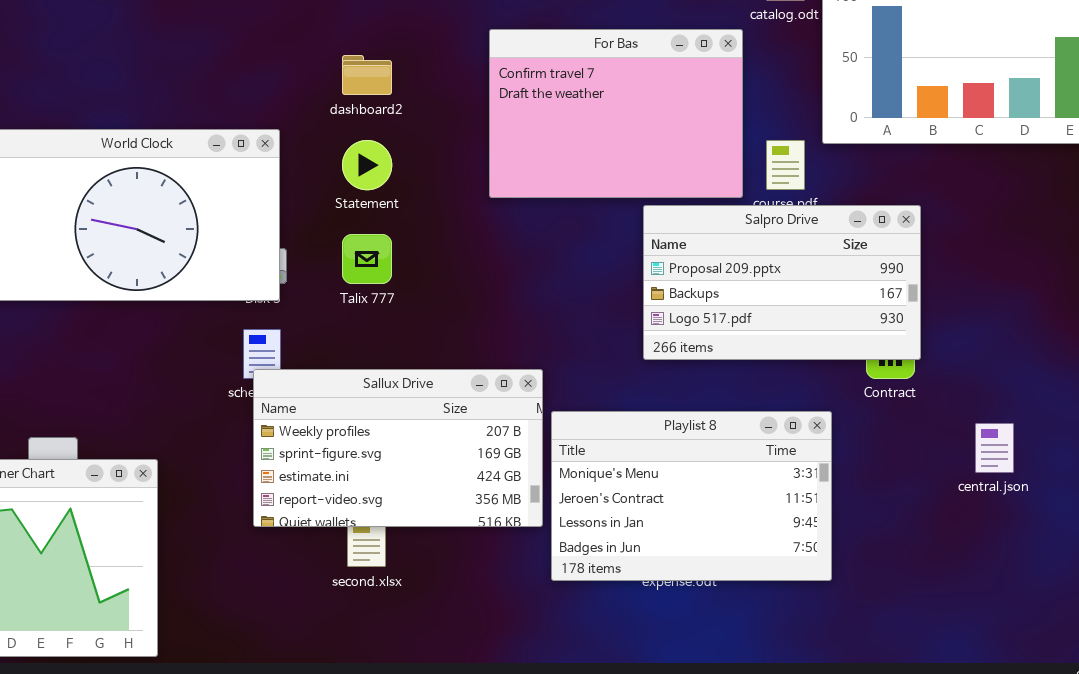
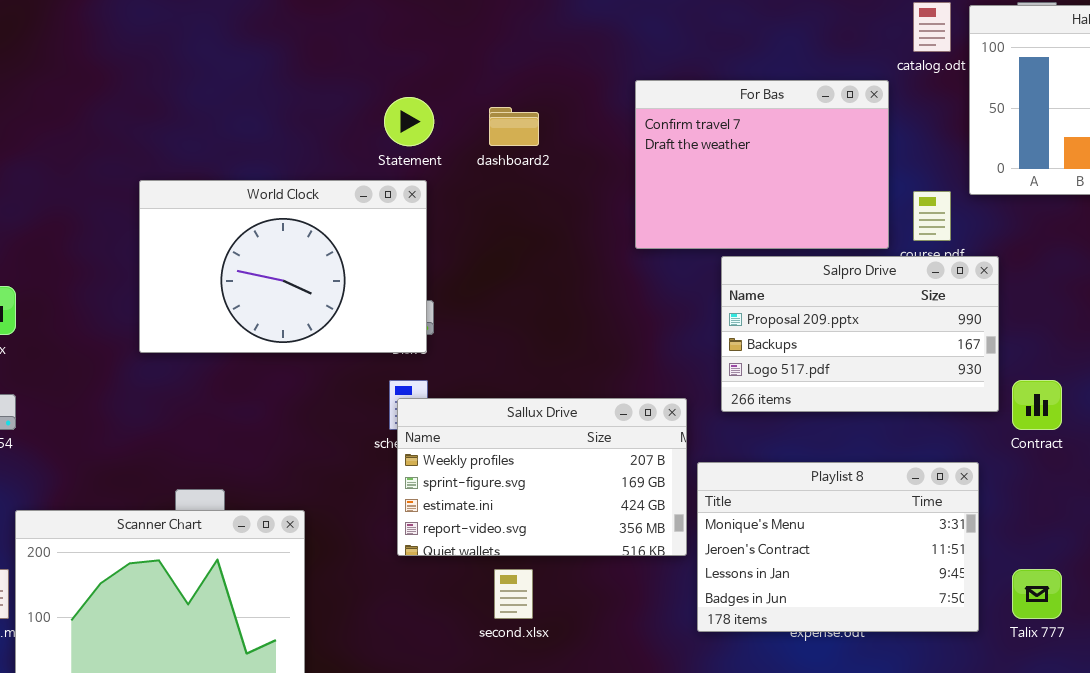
Statement: [342,140,392,190] -> [384,97,434,146], moved
Salpro Drive: [643,205,921,360] -> [721,256,999,412], moved
Talix 777: [342,234,392,284] -> [1012,569,1062,619], moved
Sallux Drive: [253,369,543,527] -> [397,398,687,556], moved

